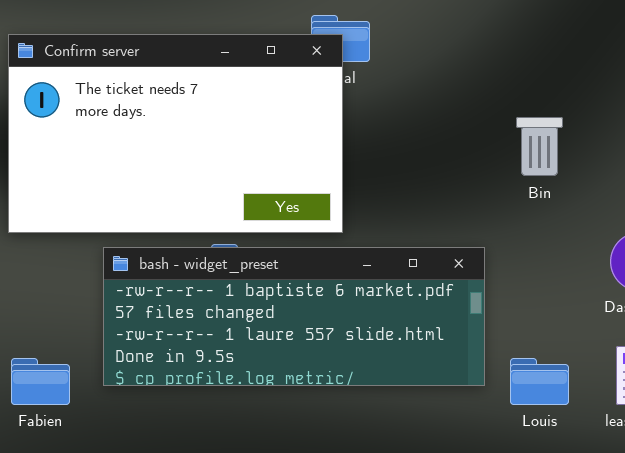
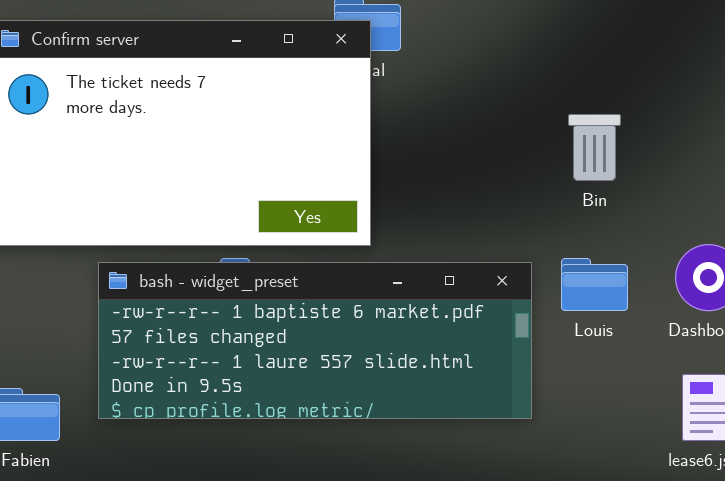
Louis: [510,358,569,405] -> [561,258,628,311], moved

